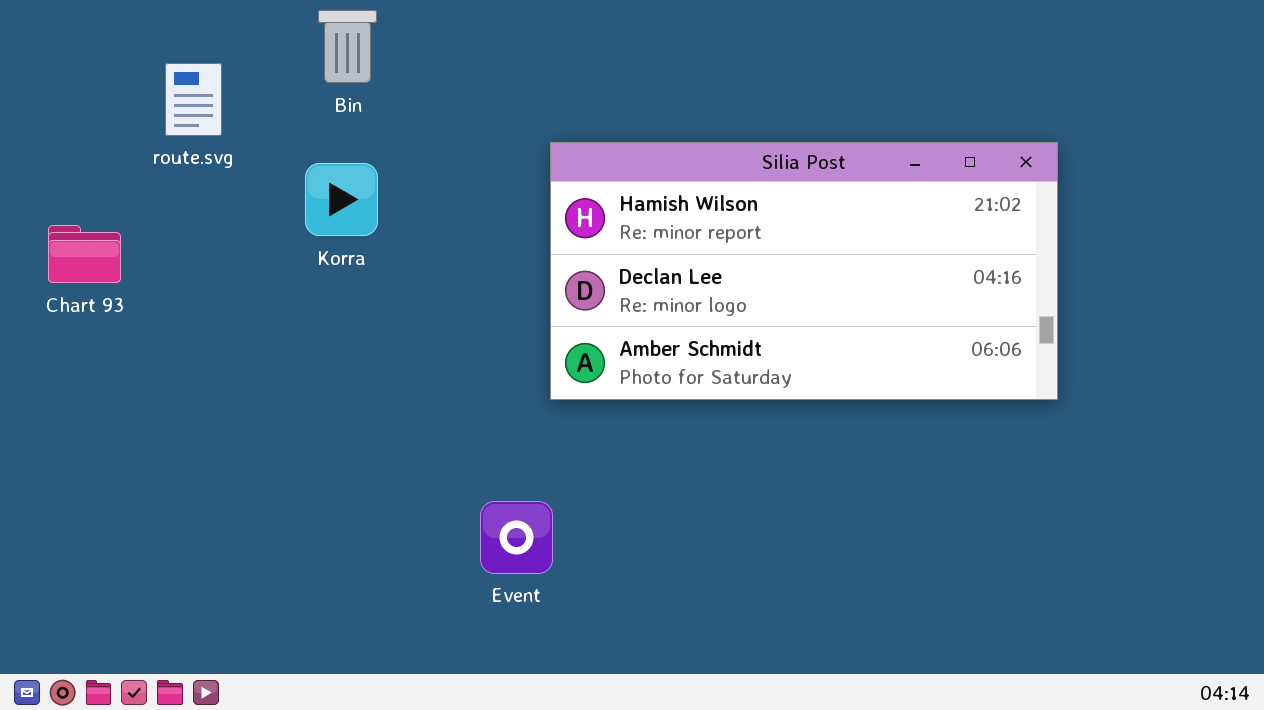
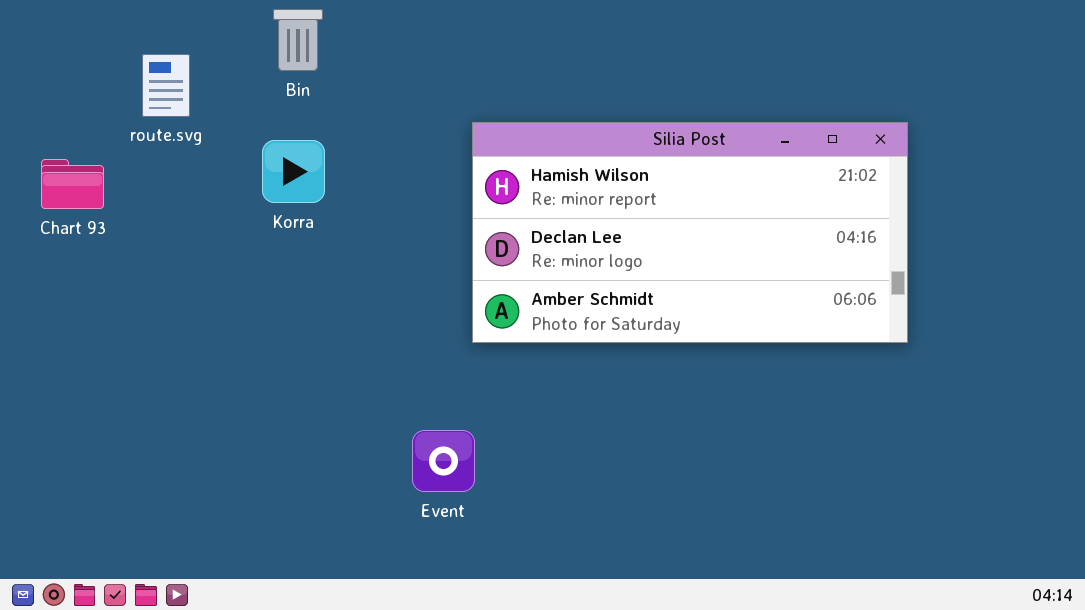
Chart 93: [48,225,121,283] -> [41,159,104,209], moved

